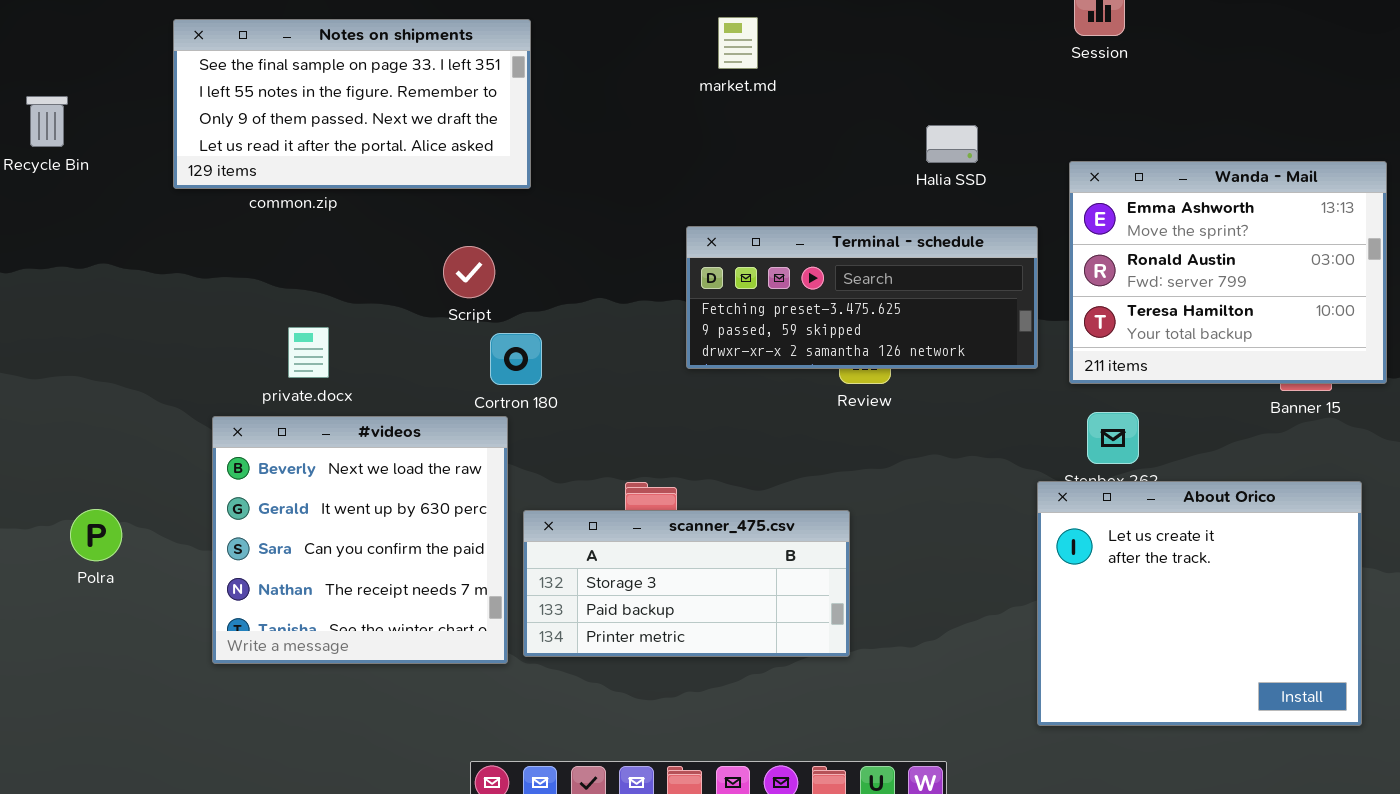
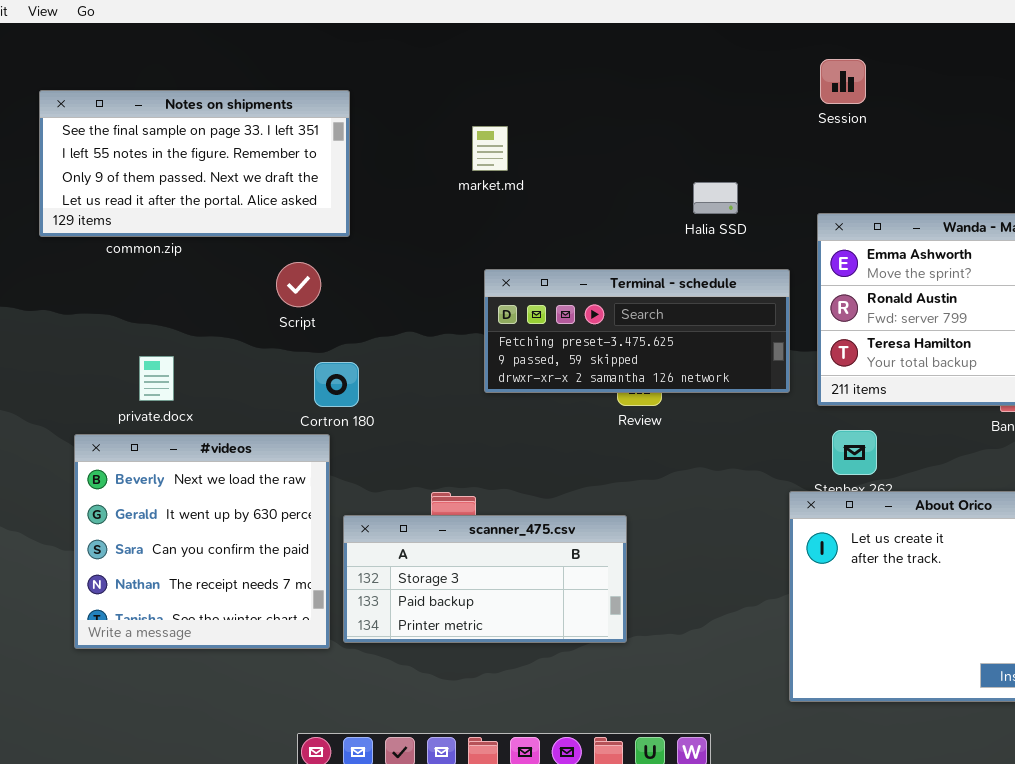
market.md: [718,17,758,69] -> [472,126,508,171], moved
Script: [443,246,495,298] -> [276,262,321,307], moved

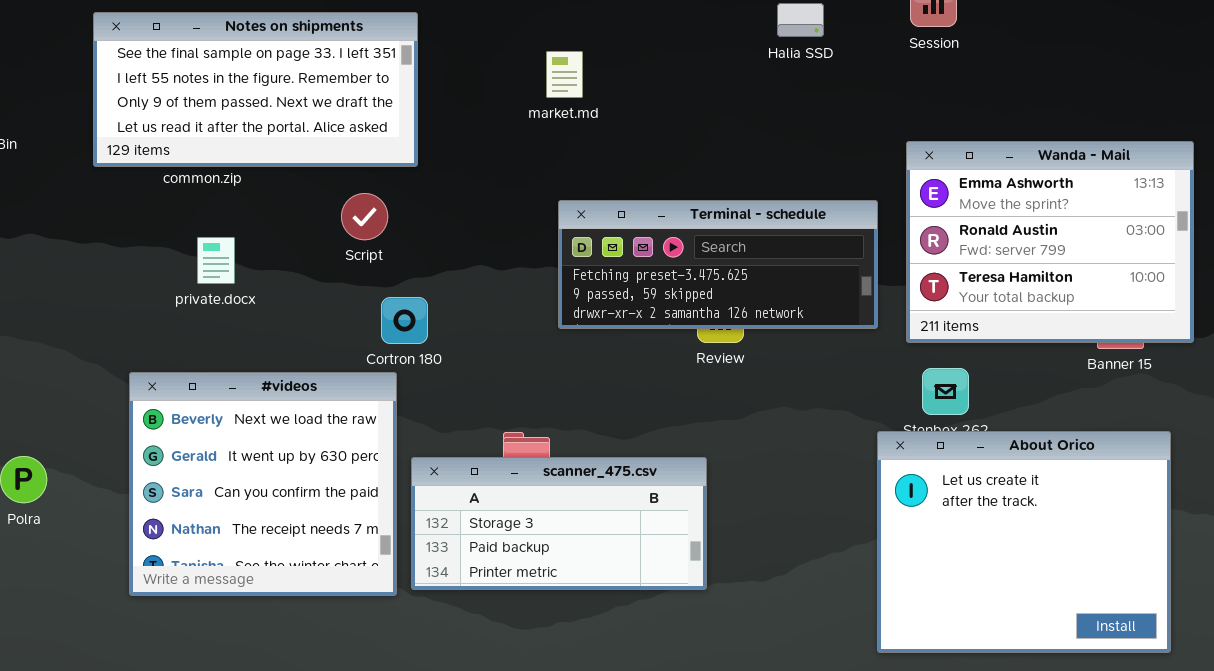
Halia SSD: [693,182,738,214] -> [777,3,824,37], moved
private.docx: [139,356,174,401] -> [197,237,235,284], moved

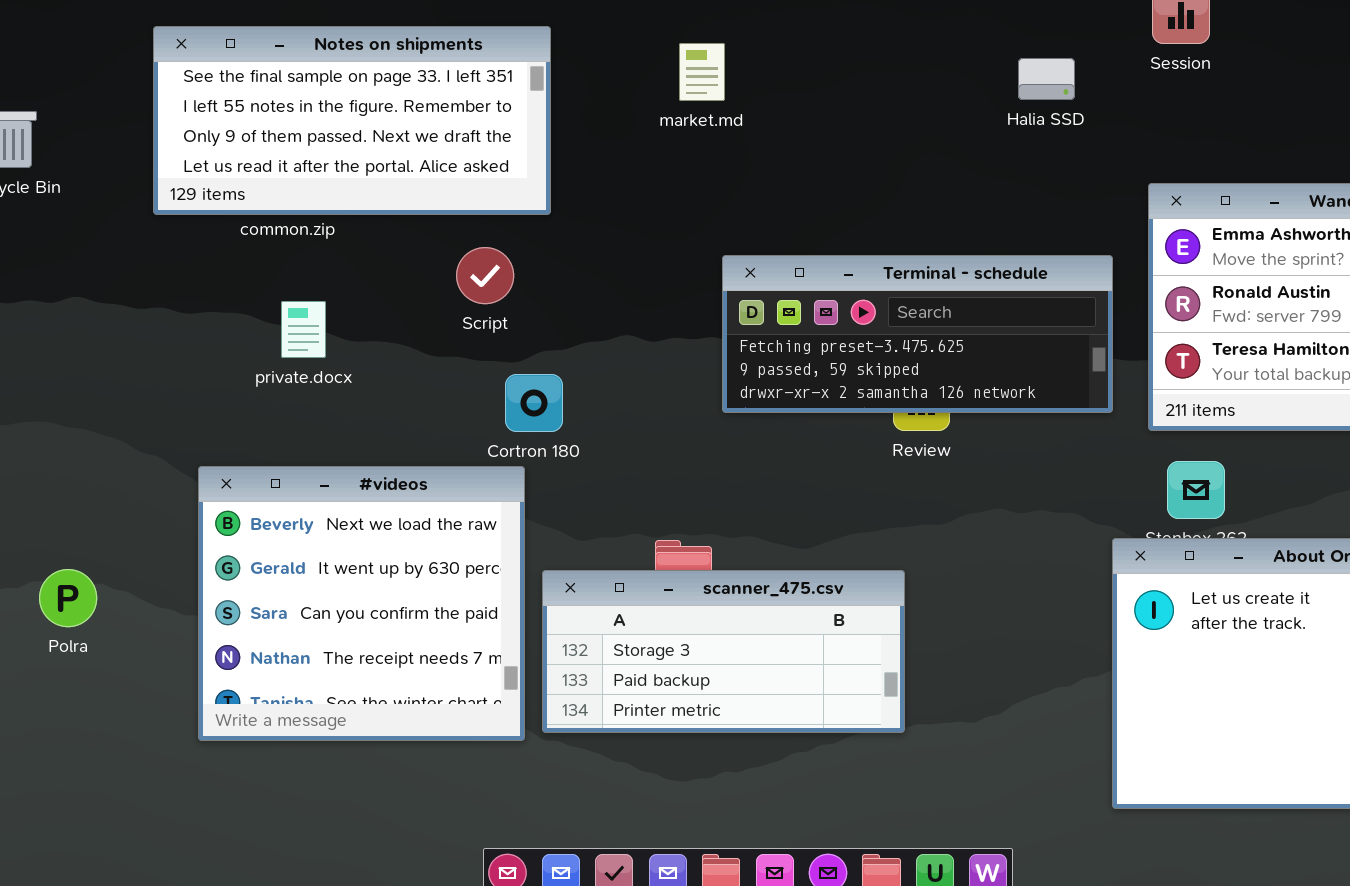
Halia SSD: [777,3,824,37] -> [1018,58,1075,100], moved
market.md: [546,51,583,98] -> [679,43,725,101], moved

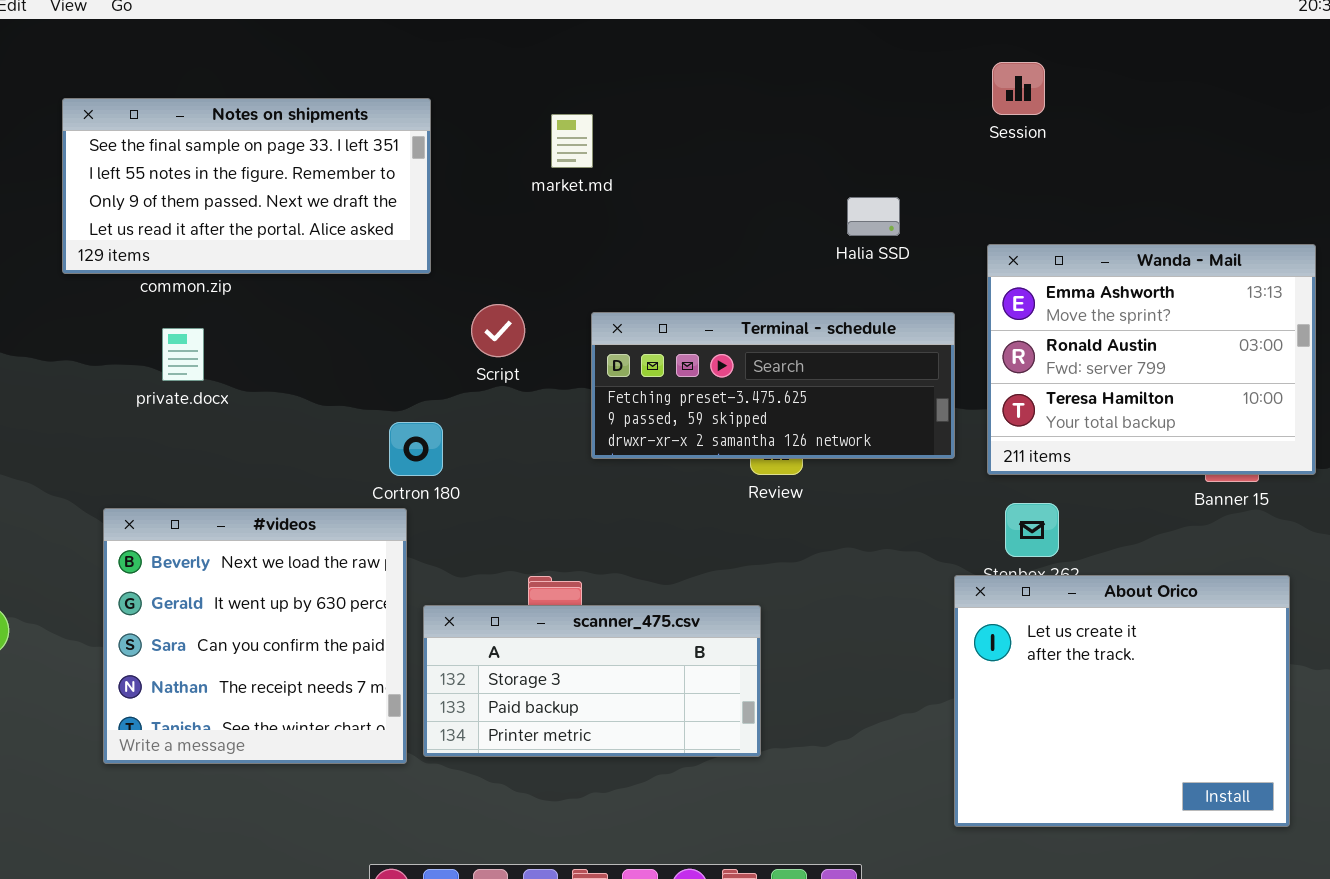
Halia SSD: [1018,58,1075,100] -> [847,197,900,236], moved
Script: [456,247,514,304] -> [471,304,525,357], moved
private.docx: [281,301,326,358] -> [162,328,204,381], moved

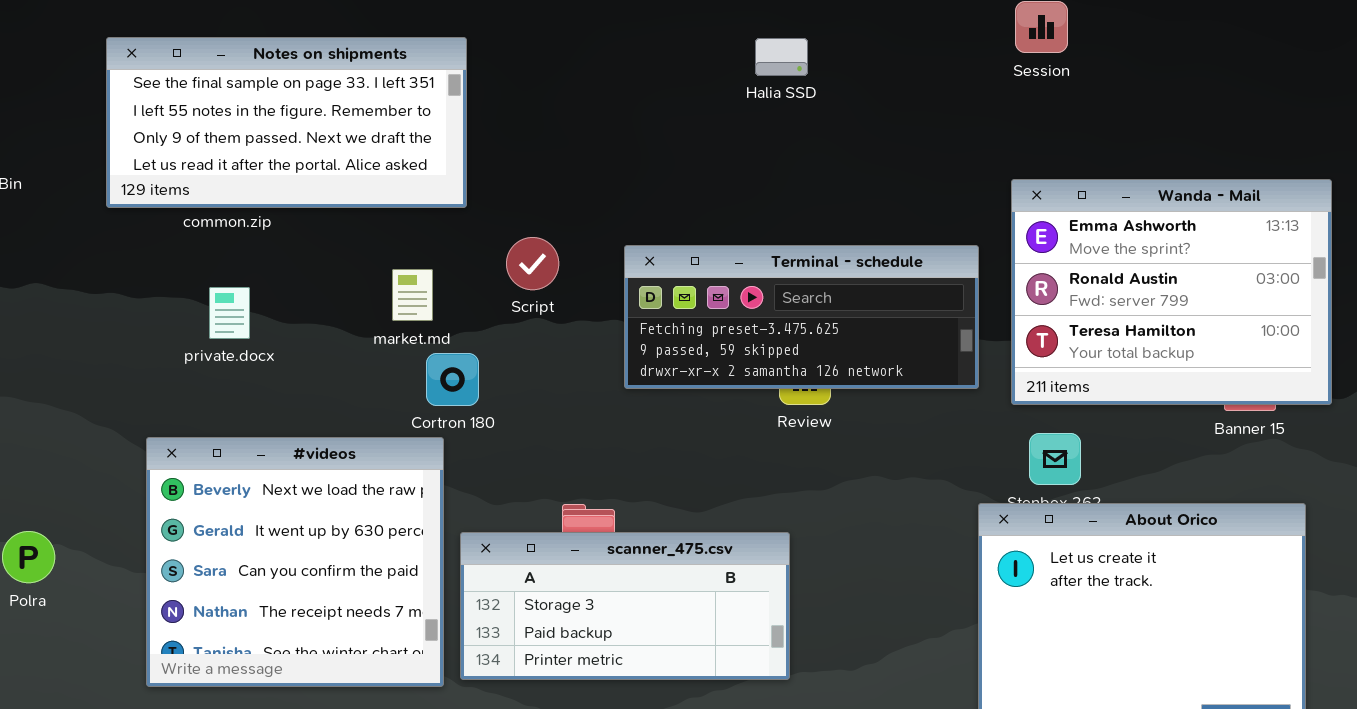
market.md: [551,114,593,168] -> [392,269,433,321], moved
Halia SSD: [847,197,900,236] -> [755,38,808,76], moved
private.docx: [162,328,204,381] -> [209,287,250,339], moved

